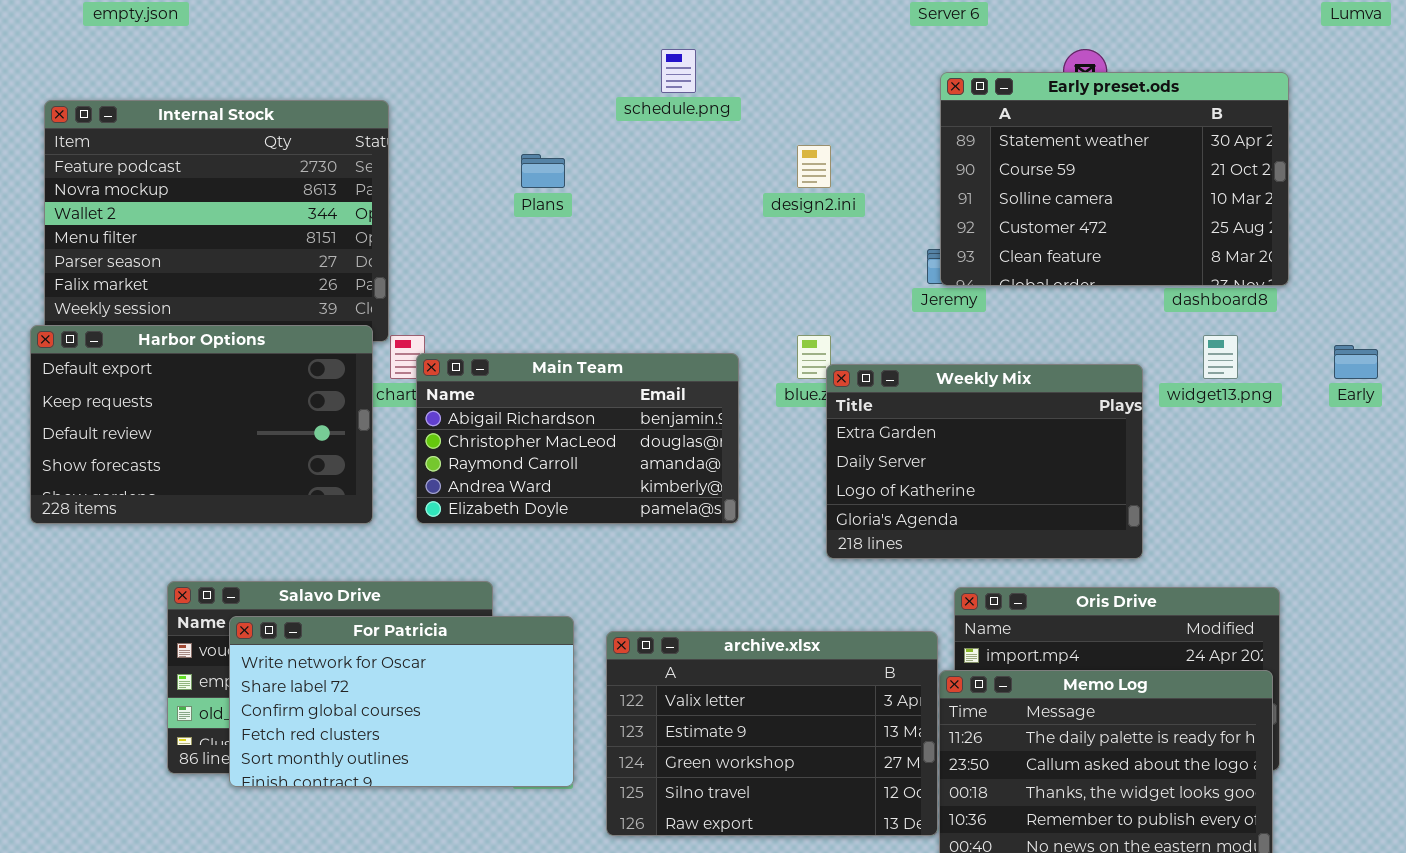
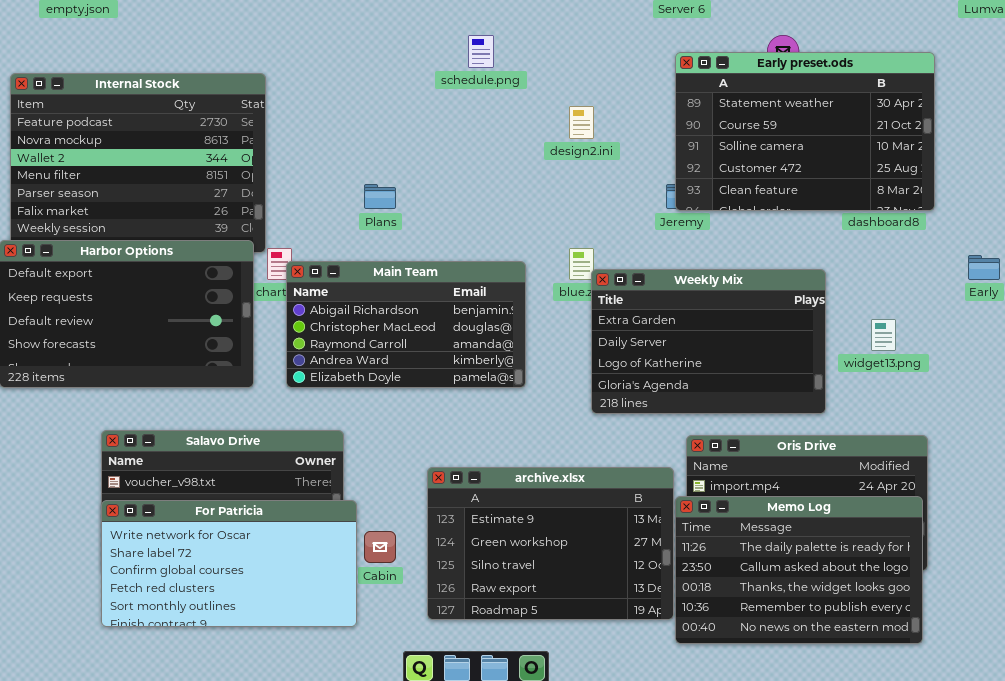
Plans: [521,154,565,188] -> [364,184,396,209], moved
widget13.png: [1203,335,1238,379] -> [871,319,896,351], moved
For Patricia: [229,616,574,787] -> [101,500,357,627], moved
archive.xlsx: [606,631,938,836] -> [427,467,674,620], scrolled down 1 row

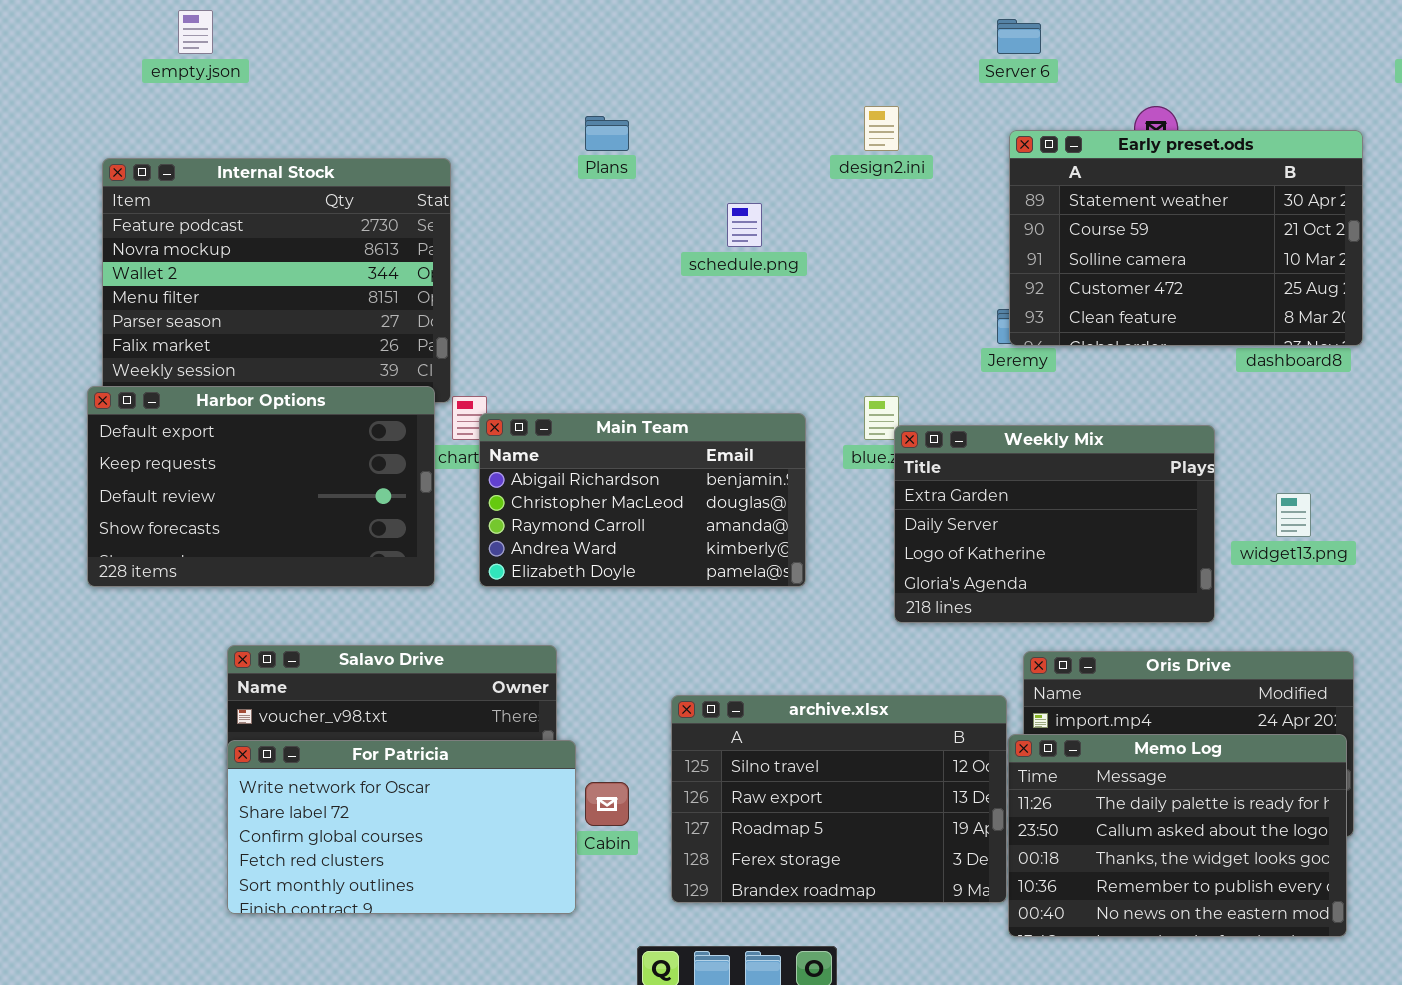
schedule.png: [468,35,494,68] -> [727,203,762,247], moved
design2.ini: [569,106,594,139] -> [864,106,899,151], moved
Plans: [364,184,396,209] -> [585,116,629,151], moved
archive.xlsx: [427,467,674,620] -> [671,695,1007,903], scrolled down 2 rows

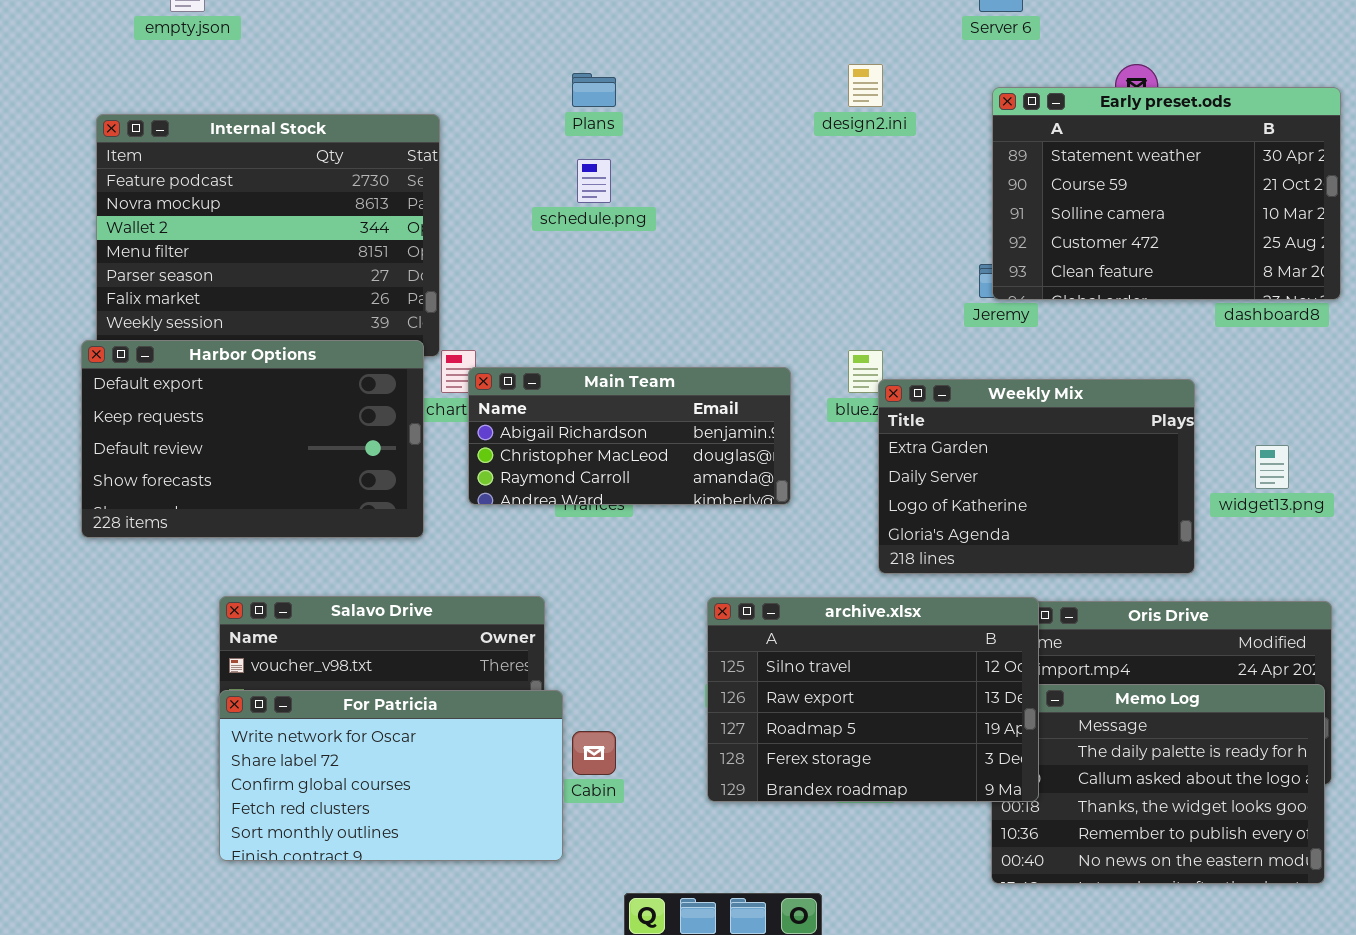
schedule.png: [727,203,762,247] -> [577,159,611,203], moved
Main Team: [479,413,806,587] -> [468,367,791,505], resized
archive.xlsx: [671,695,1007,903] -> [707,597,1039,802], moved

